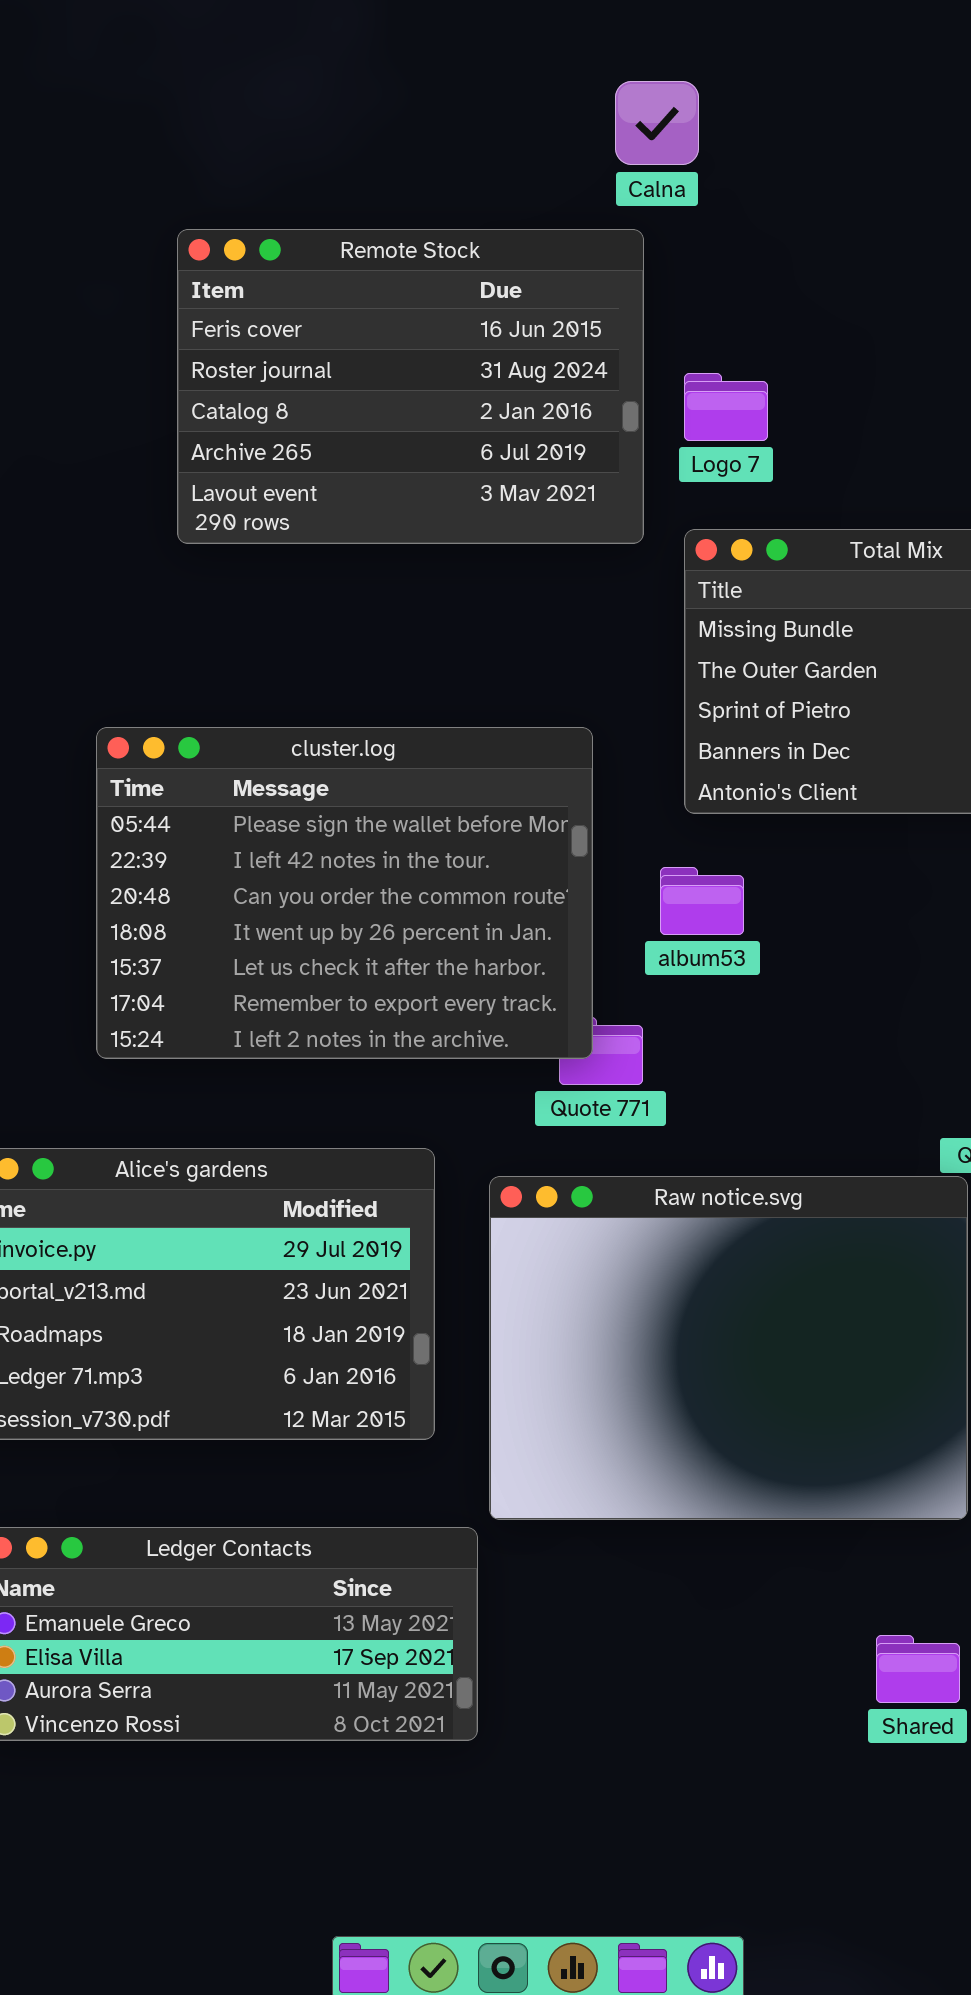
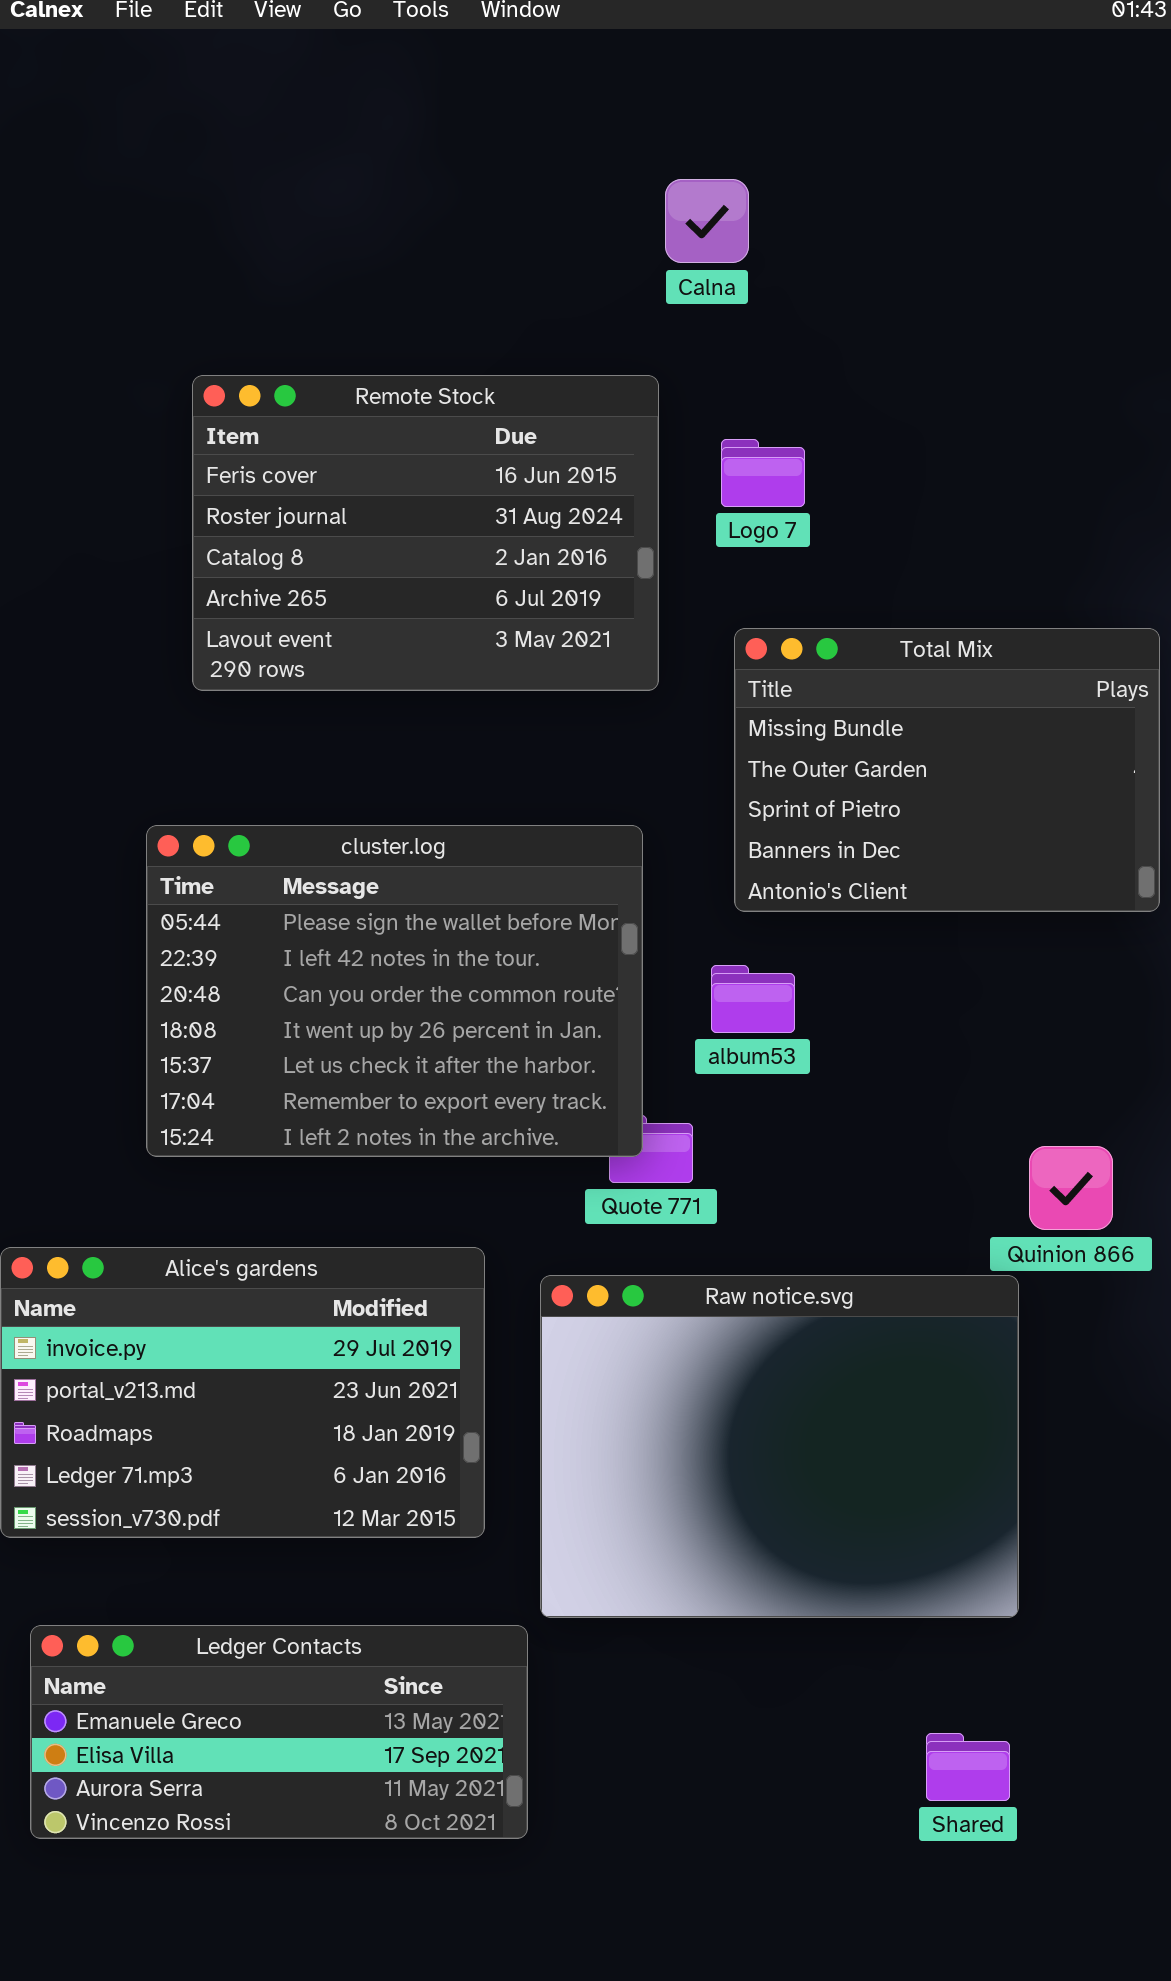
Remote Stock: [177,229,644,544] -> [192,375,659,691], moved
Logo 7: [684,373,768,441] -> [721,439,805,507], moved

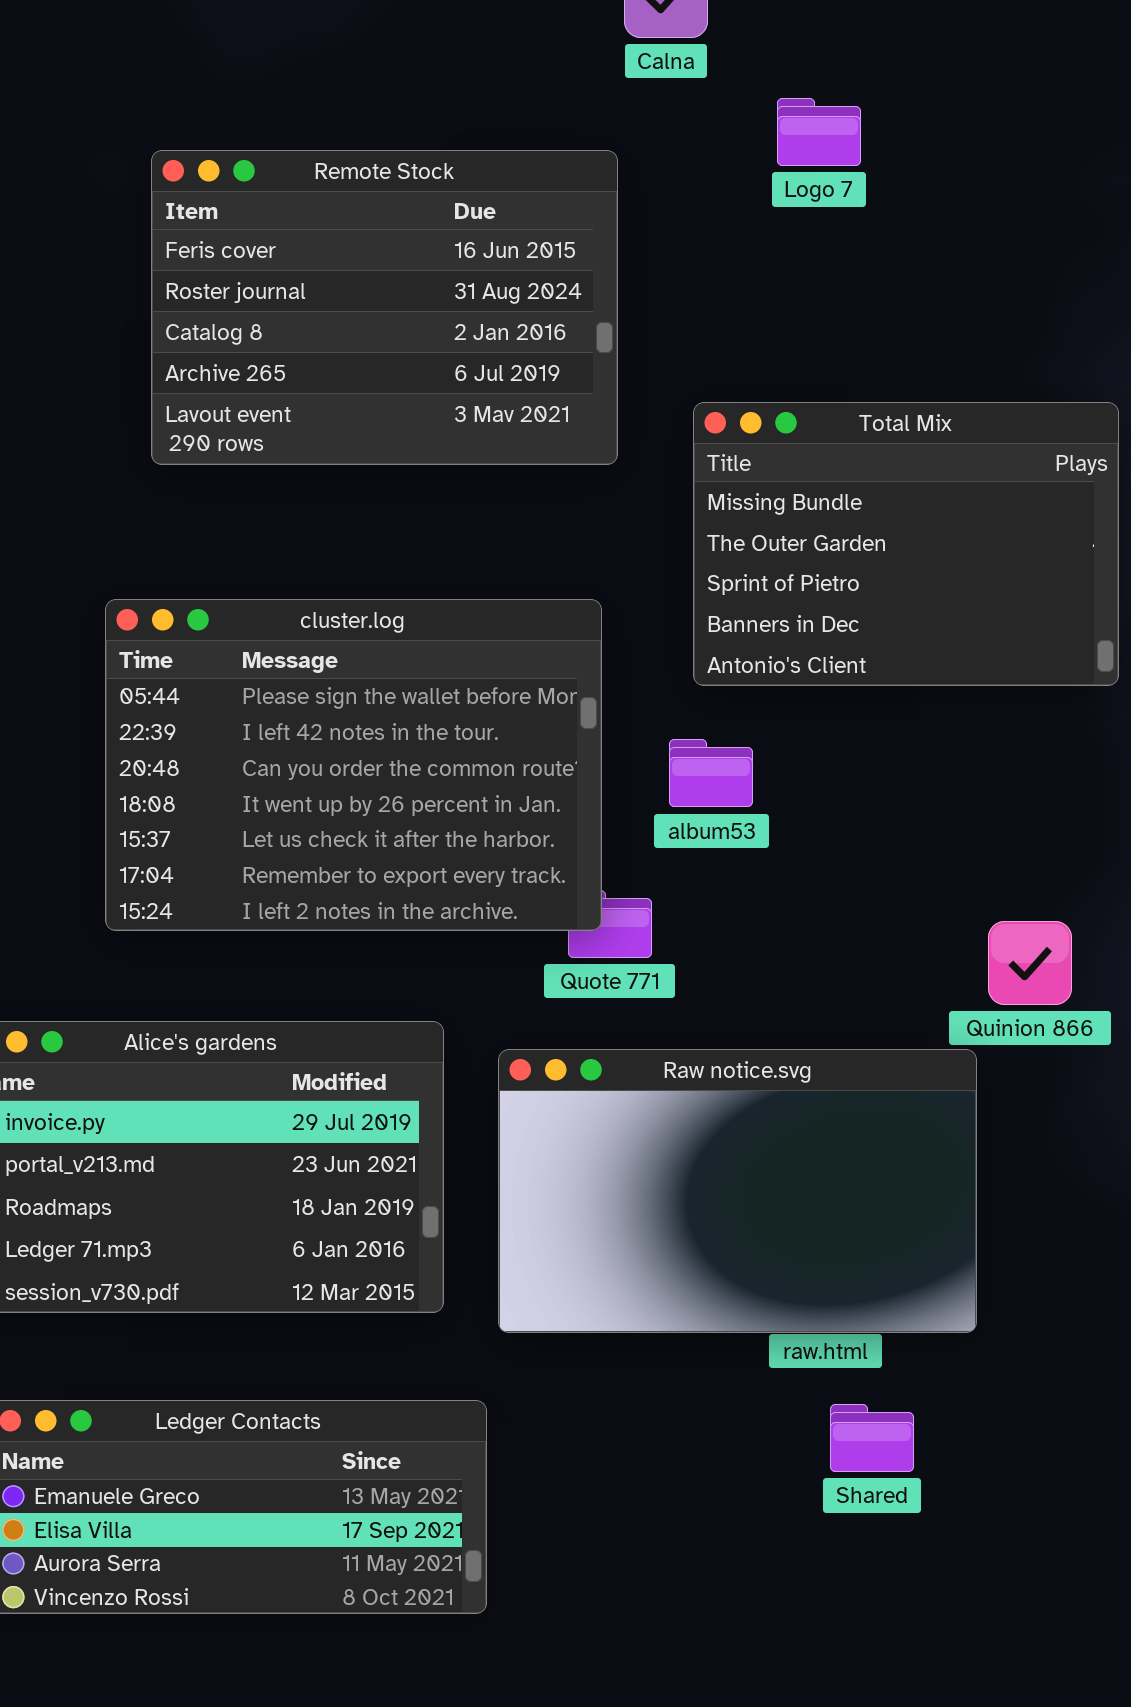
Logo 7: [721,439,805,507] -> [777,98,861,166], moved
Raw notice.svg: [540,1275,1019,1618] -> [498,1049,977,1333], resized
Shared: [926,1733,1010,1801] -> [830,1404,914,1472], moved

